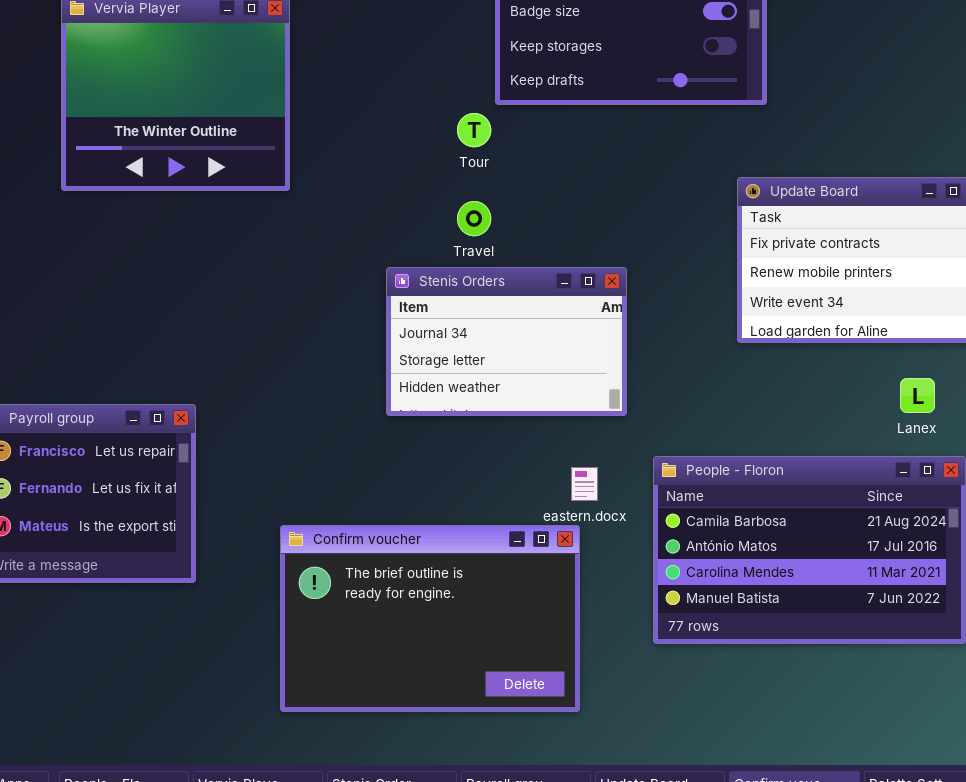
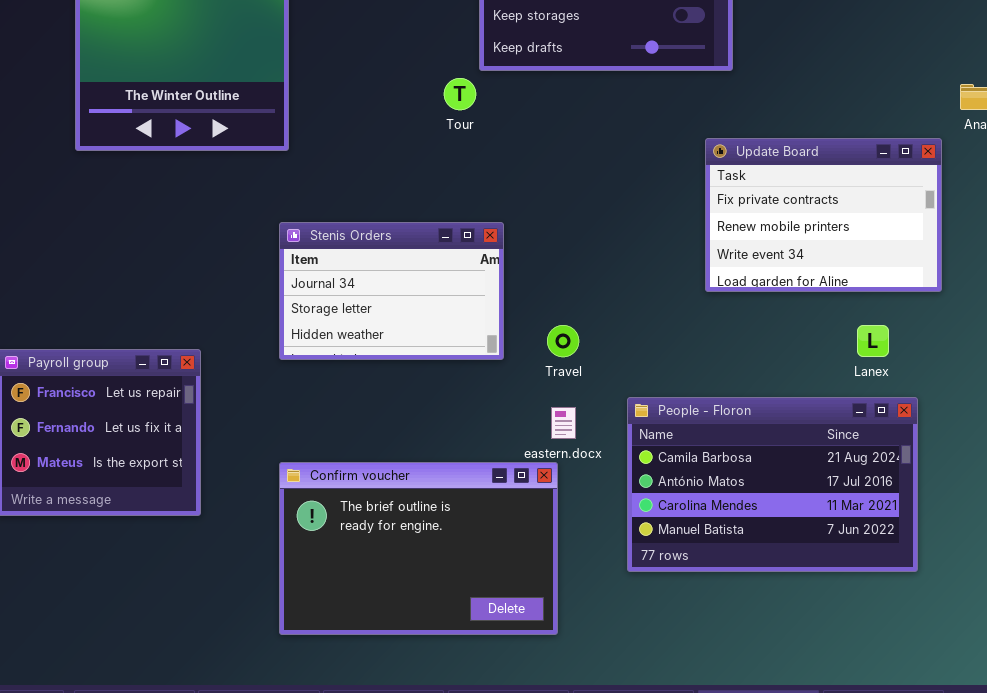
Travel: [457,201,491,236] -> [547,325,579,357], moved
Stenis Orders: [386,267,627,416] -> [279,222,504,360], moved

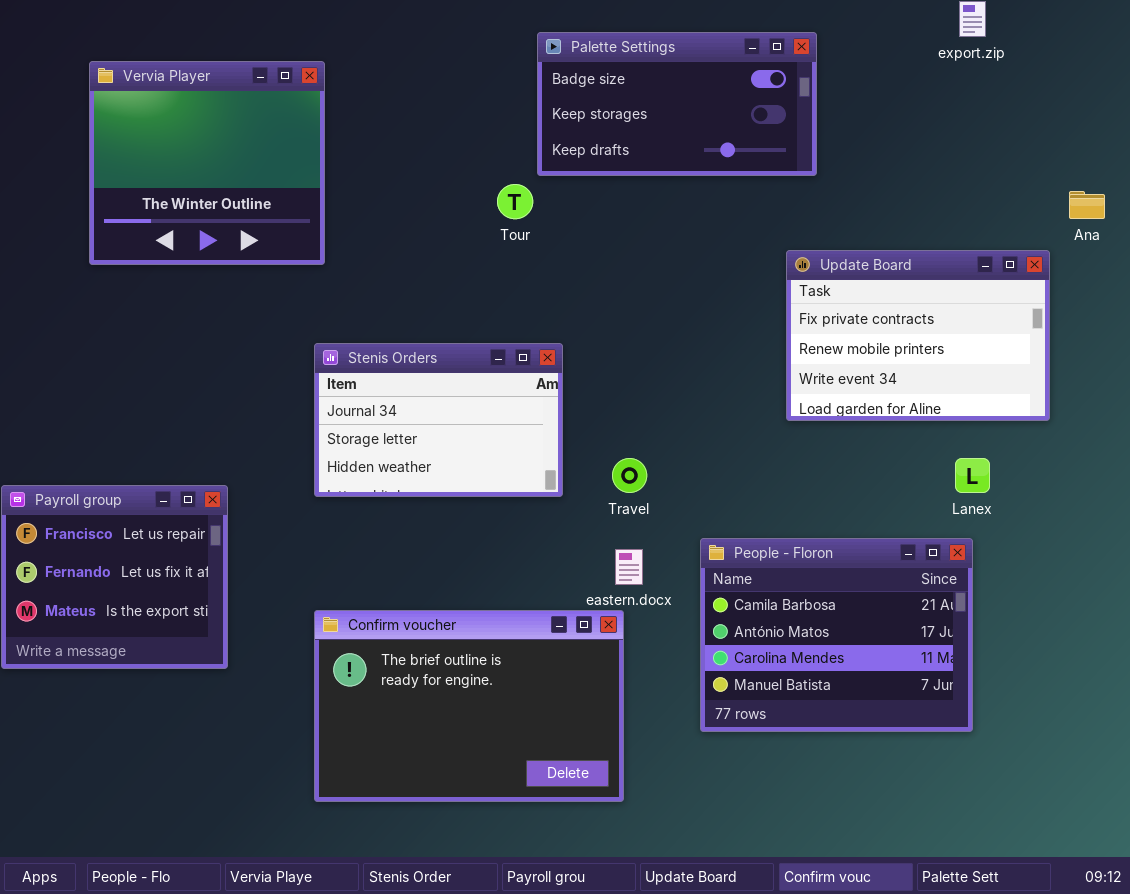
People - Floron: [627,397,918,572] -> [700,538,973,732], resized

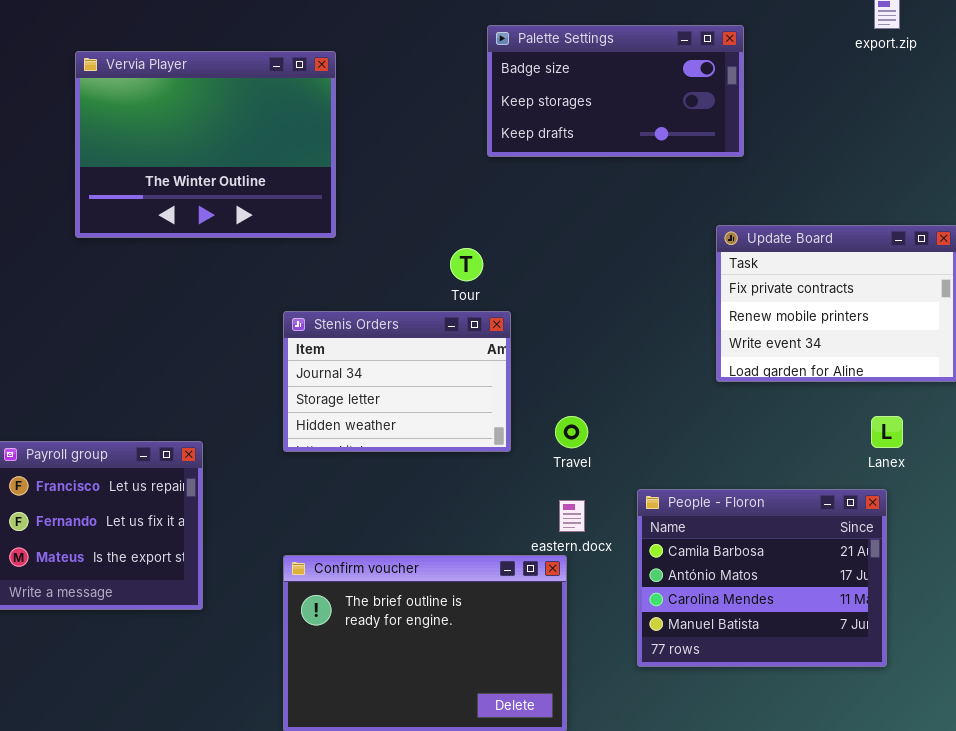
Vervia Player: [89,61,325,265] -> [75,51,336,238], resized
Tour: [497,184,533,219] -> [450,248,483,281], moved

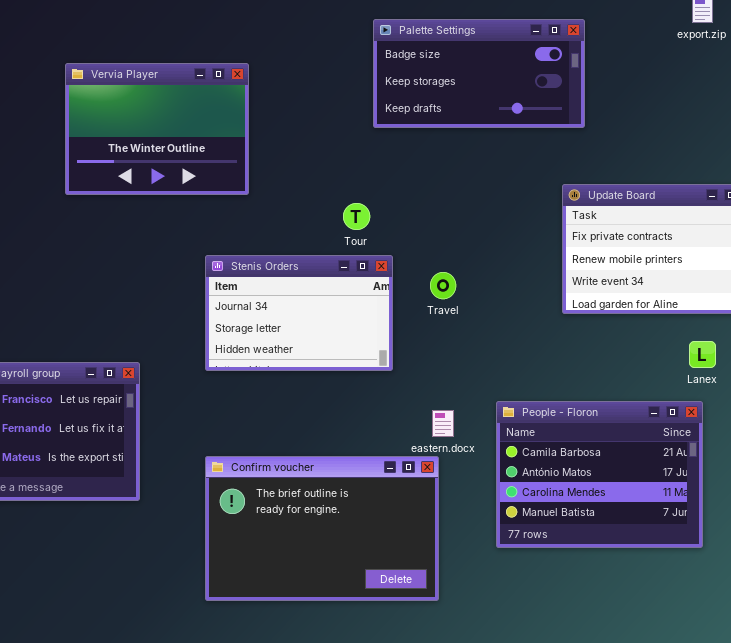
Vervia Player: [75,51,336,238] -> [65,63,249,195], resized
Travel: [555,416,588,448] -> [430,272,456,299], moved

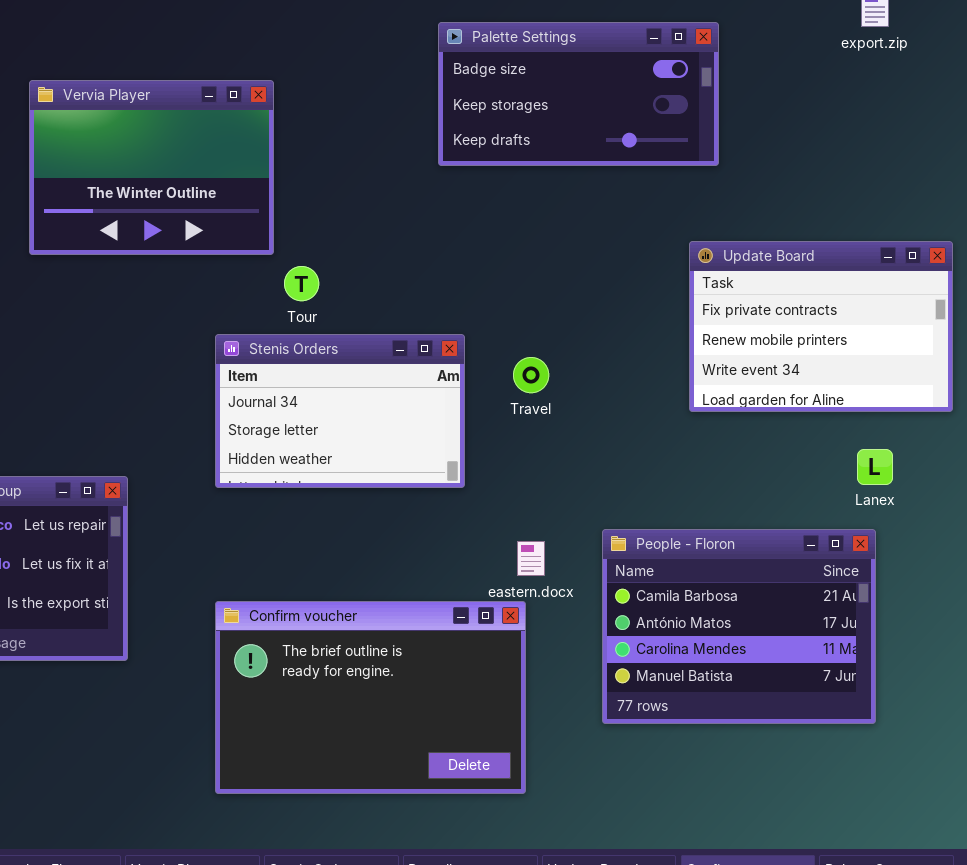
Tour: [343,203,370,230] -> [284,266,319,301], moved

